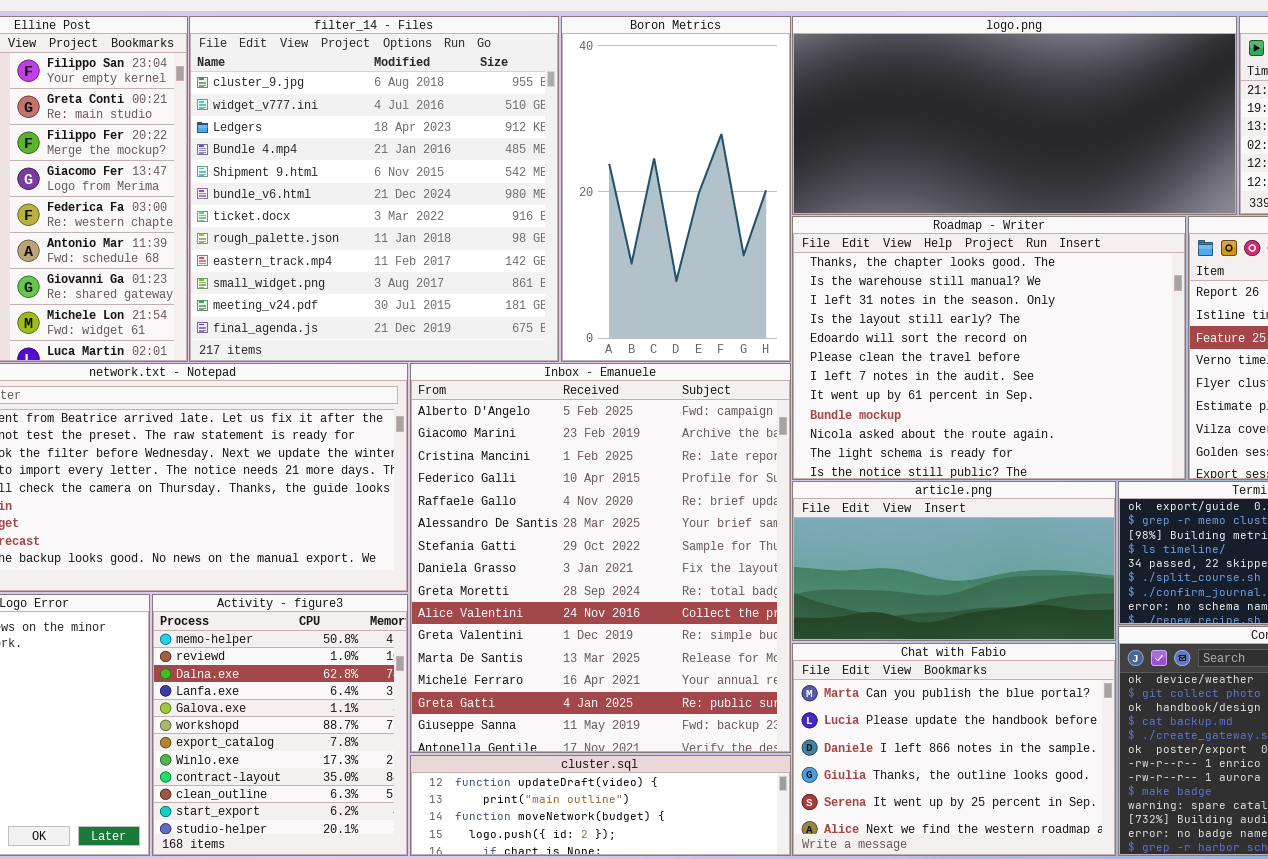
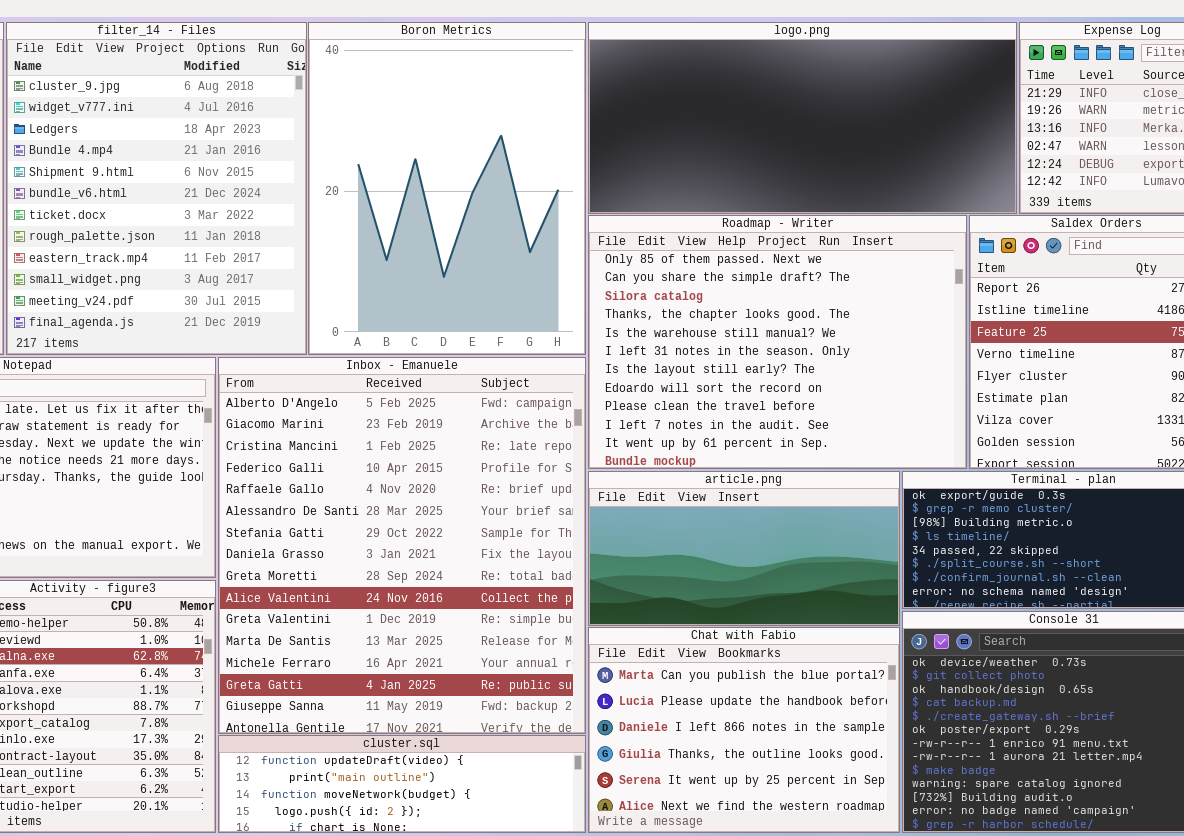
filter_14 - Files: [189,16,559,362] -> [6,22,307,355], resized
Boron Metrics: [561,16,791,362] -> [308,22,586,355], resized
Roadmap - Writer: [792,216,1186,480] -> [588,215,967,469], scrolled up 3 rows

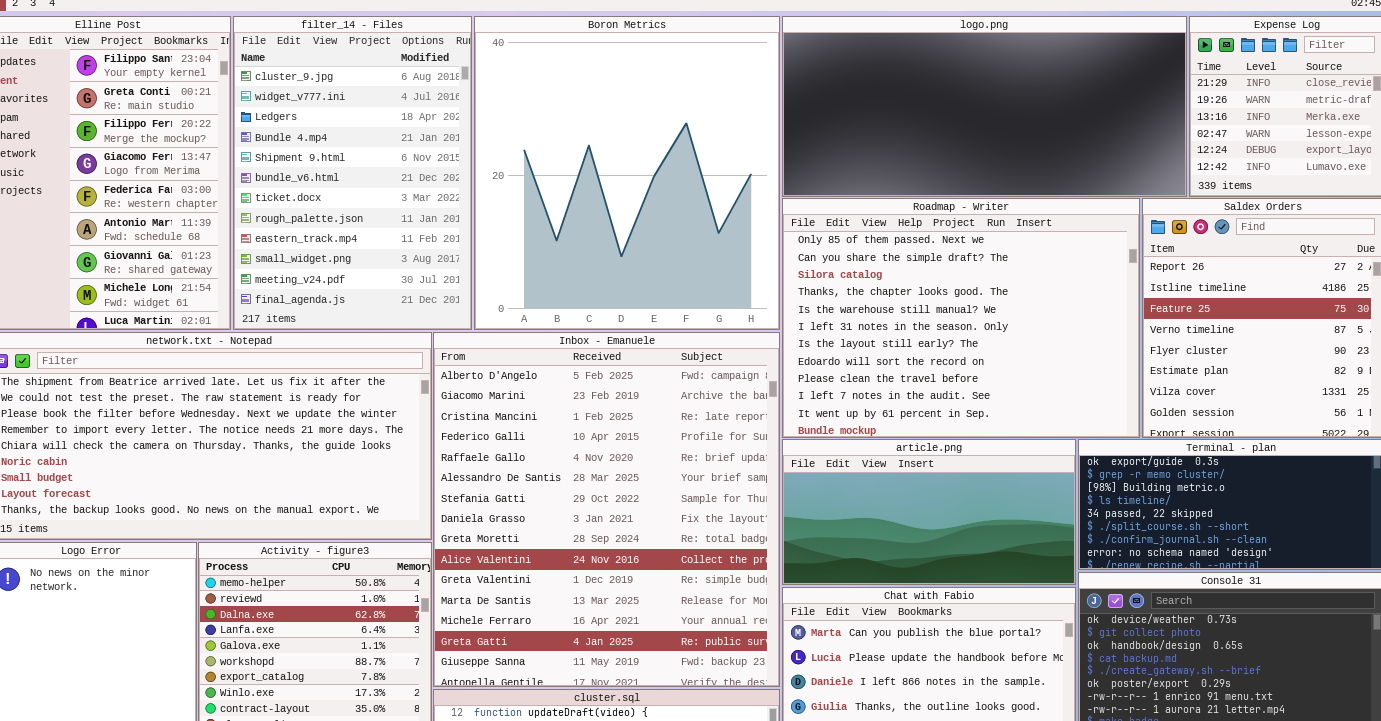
filter_14 - Files: [6,22,307,355] -> [233,16,472,330], resized
Boron Metrics: [308,22,586,355] -> [474,16,780,330], resized

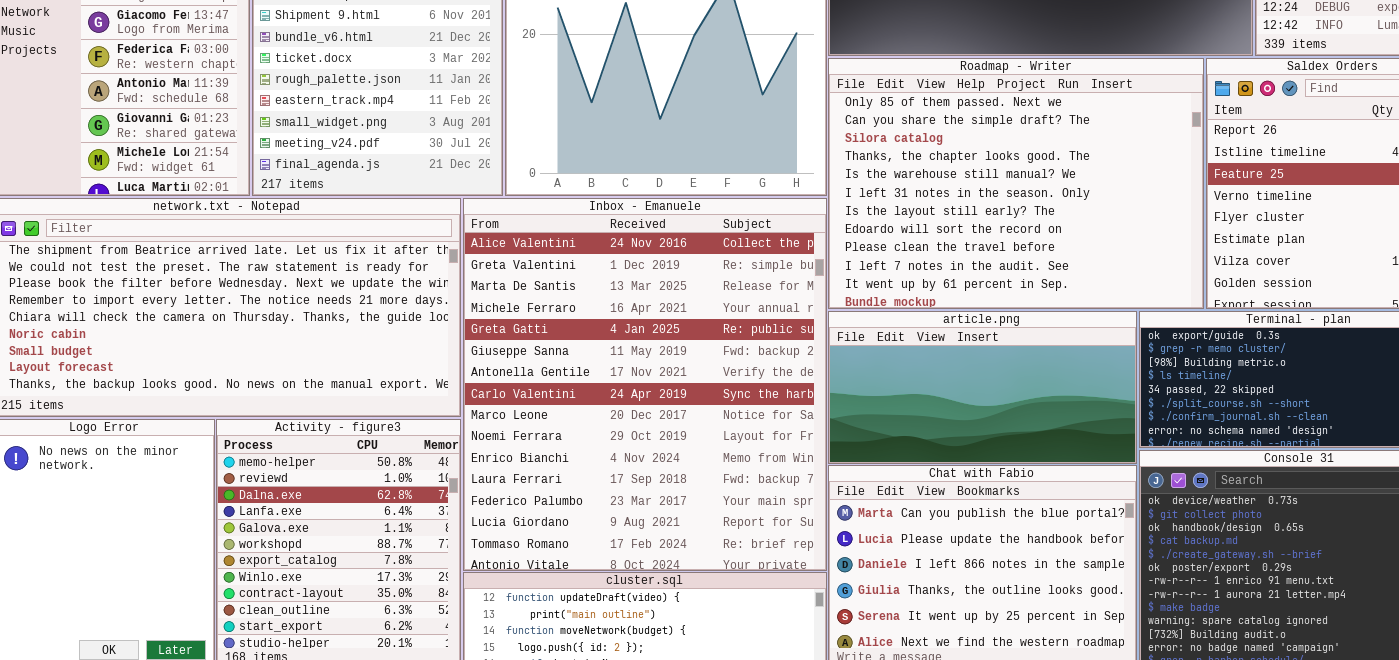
Inbox - Emanuele: [433,332,780,687] -> [463,198,827,571], scrolled down 9 rows

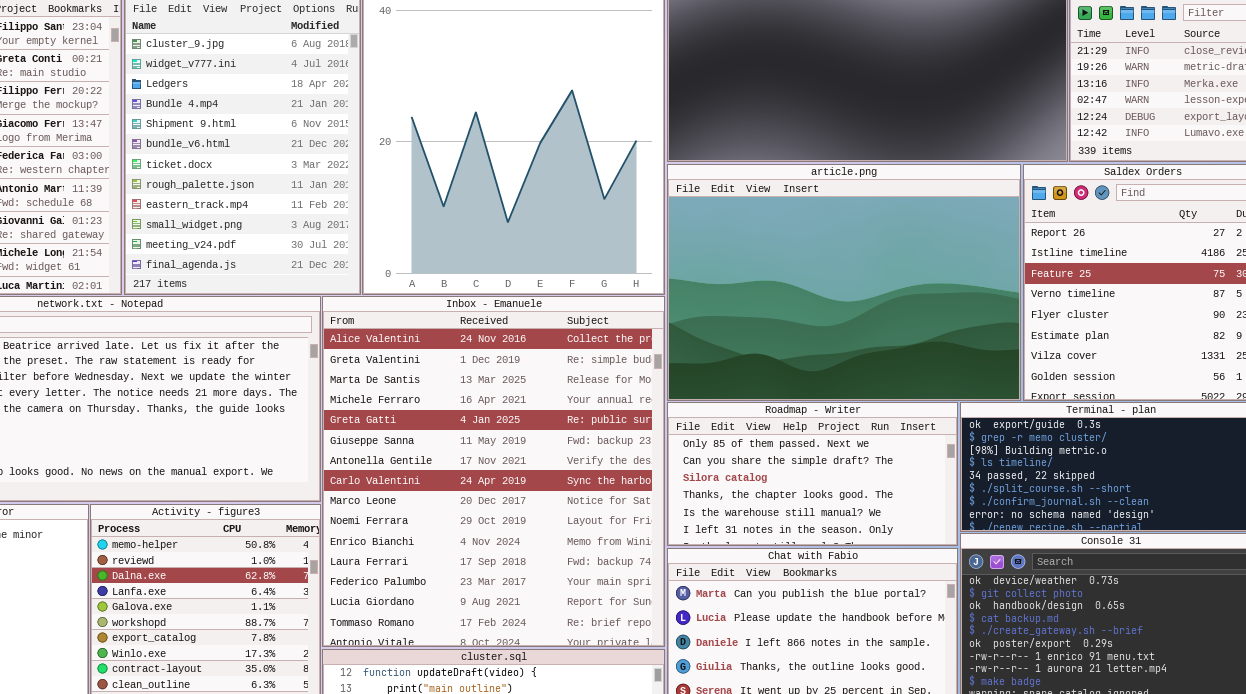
Roadmap - Writer: [828,58,1204,309] -> [667,402,958,546], moved, resized
article.png: [828,311,1137,464] -> [667,164,1021,401], moved, resized

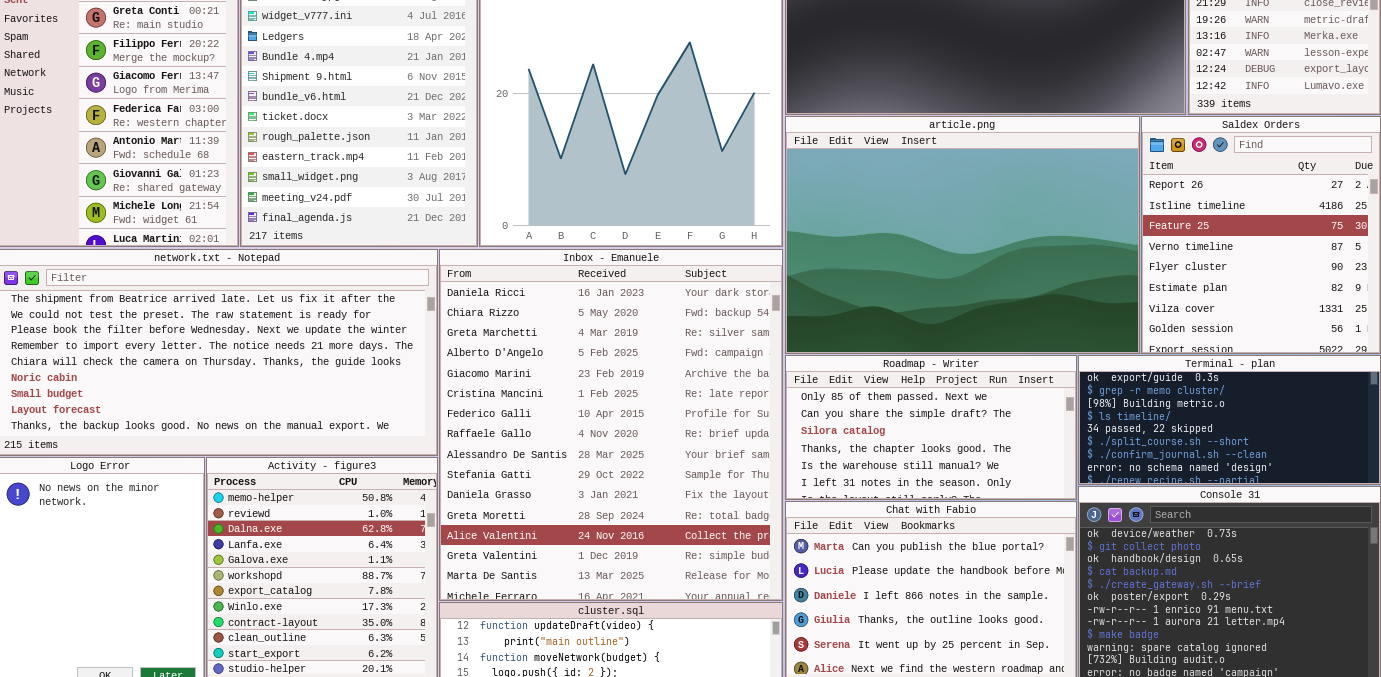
Inbox - Emanuele: [322,296,665,647] -> [439,249,783,601], scrolled up 12 rows

